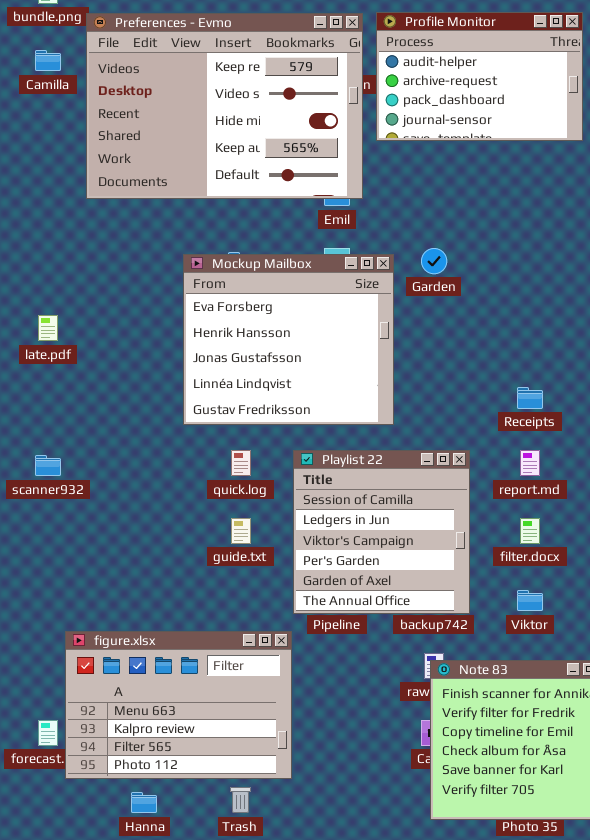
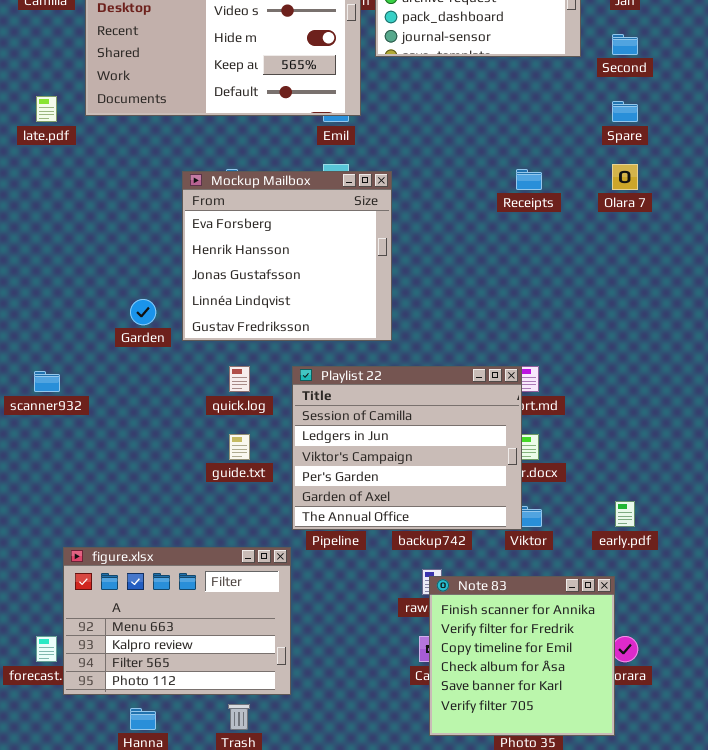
Garden: [421,248,447,274] -> [130,299,156,325], moved
late.pdf: [38,315,58,341] -> [36,96,57,122], moved
Receipts: [517,387,543,409] -> [516,169,542,190], moved
Playlist 22: [293,450,470,614] -> [292,366,522,530], resized

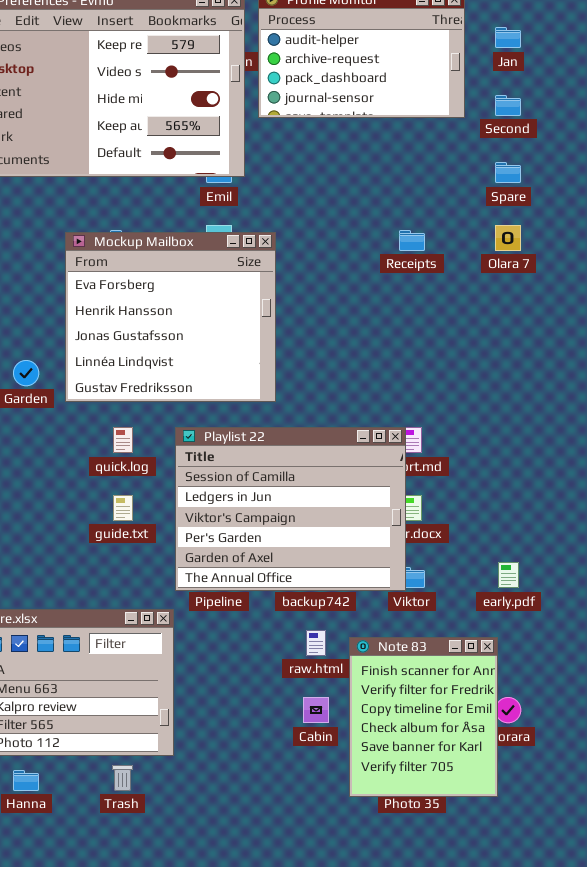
Note 83: [429,576,615,736] -> [349,637,498,797], resized

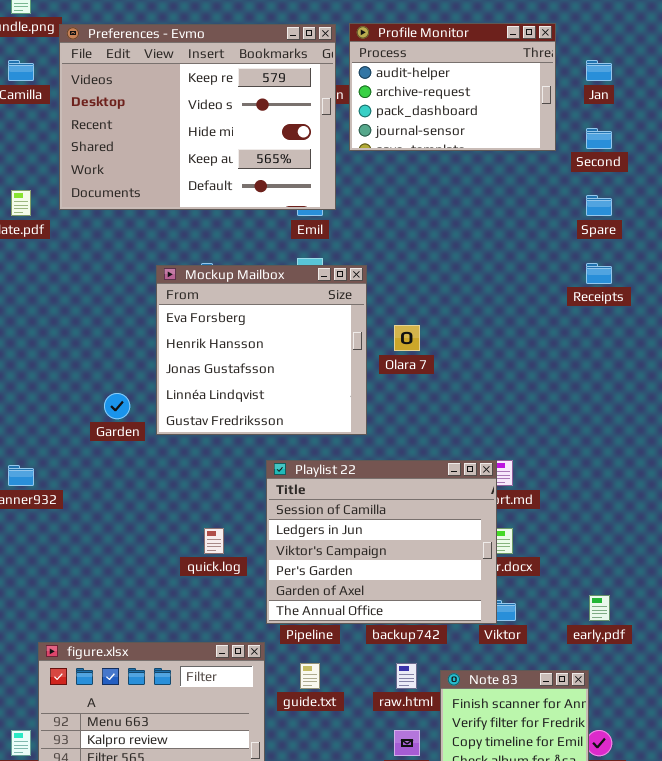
Olara 7: [495,225,521,251] -> [394,325,420,351], moved
Receipts: [399,230,425,251] -> [586,263,612,284], moved
quick.log: [113,427,133,453] -> [204,528,224,554], moved
guide.txt: [113,495,133,521] -> [300,663,320,689], moved

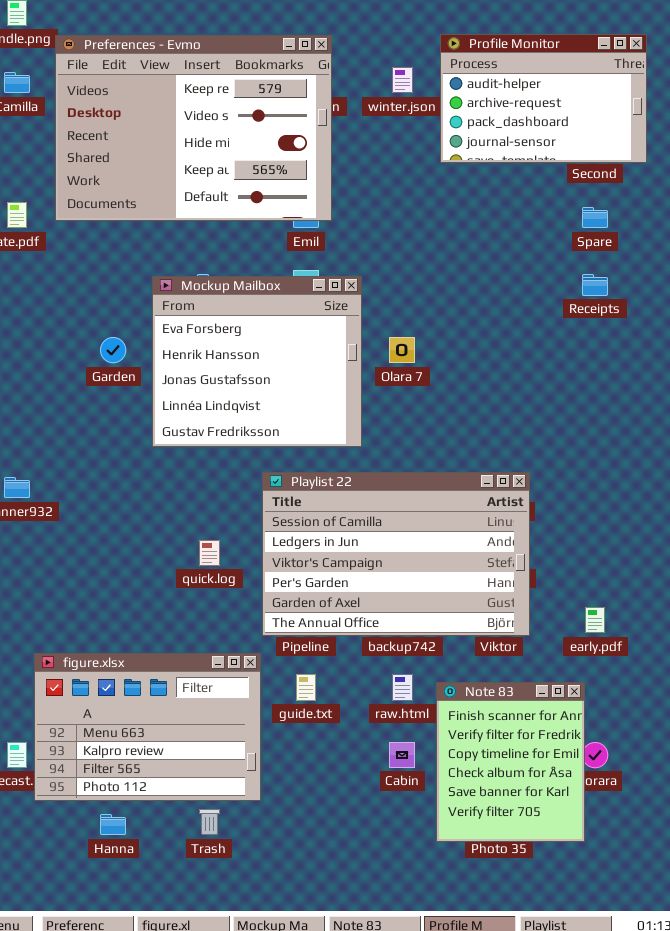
Profile Monitor: [349,23,556,151] -> [440,34,647,163], moved
Garden: [104,393,130,419] -> [100,337,126,363], moved
Playlist 22: [266,460,497,624] -> [262,472,530,636], resized

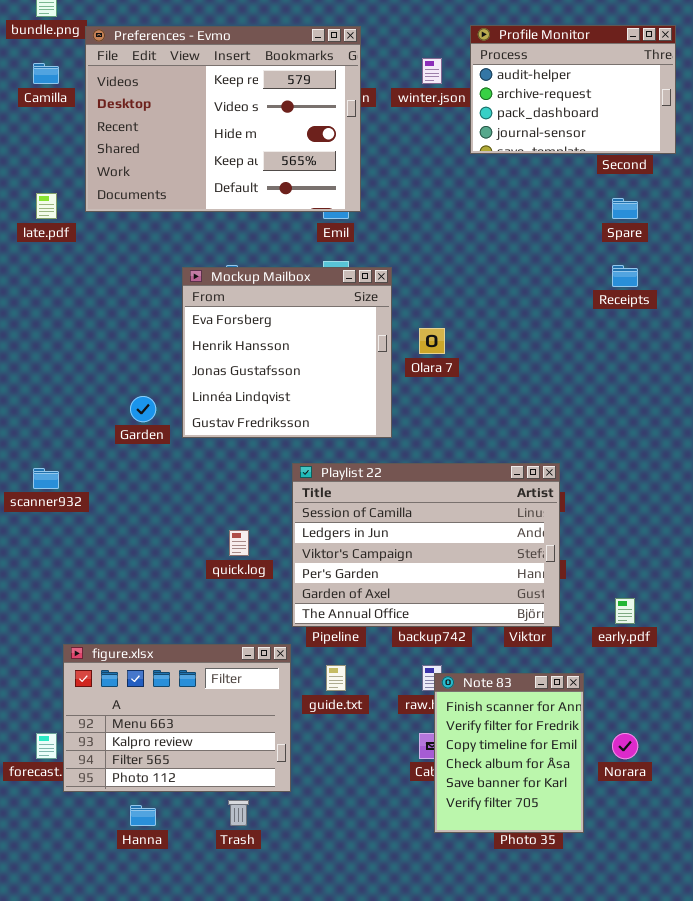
Garden: [100,337,126,363] -> [130,396,156,422], moved
Note 83: [436,682,585,842] -> [434,673,584,833], moved

